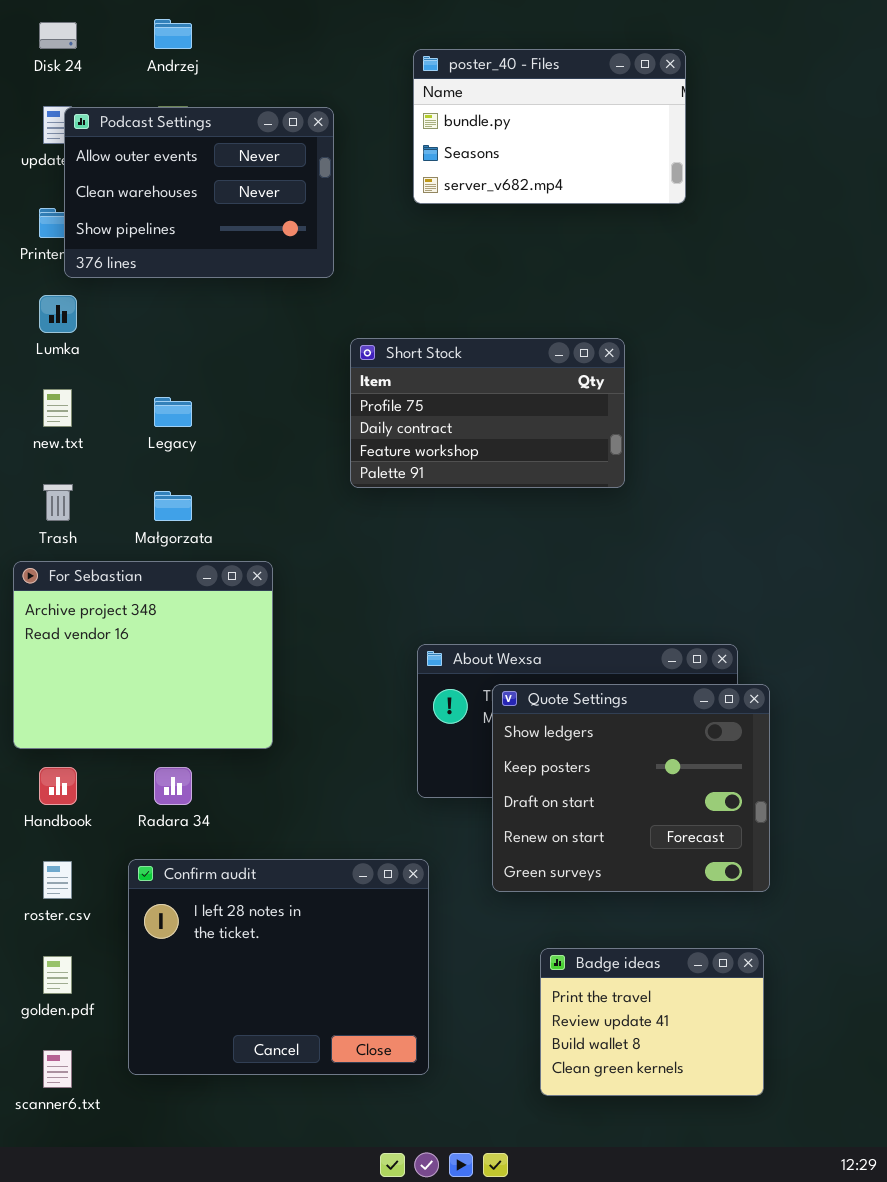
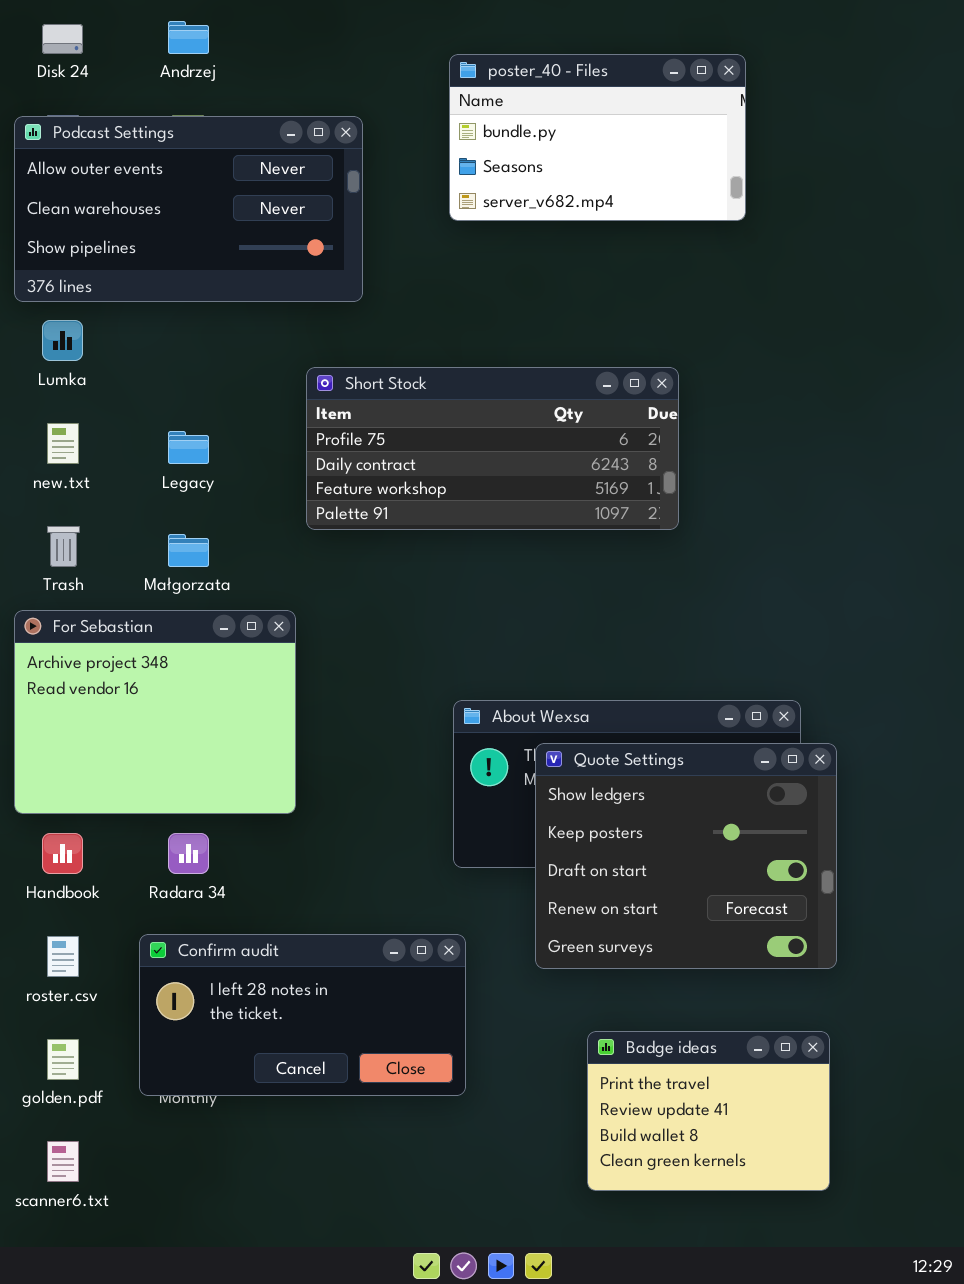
Podcast Settings: [64,107,334,278] -> [14,116,363,302], resized
Short Stock: [350,338,625,488] -> [306,367,679,530], resized
Confirm audit: [128,859,429,1075] -> [139,934,466,1096], resized

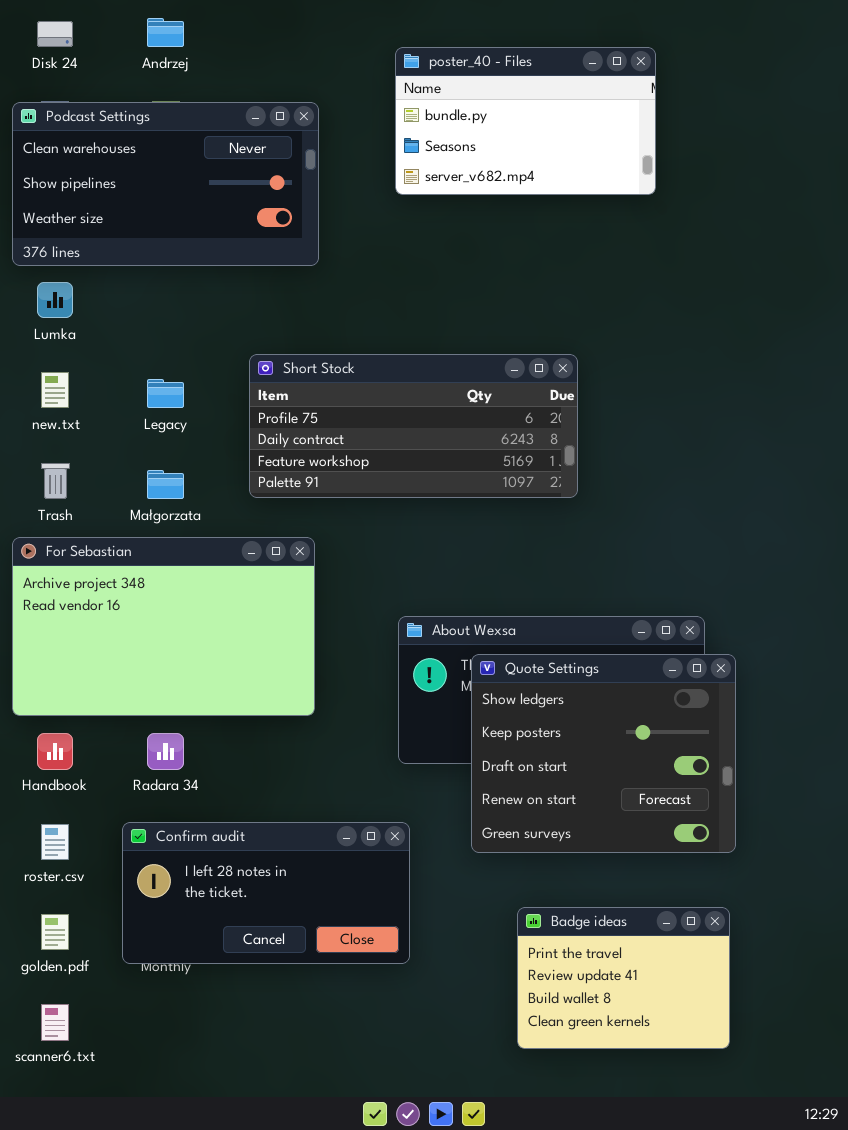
Podcast Settings: [14,116,363,302] -> [12,102,319,266], scrolled down 1 row
Short Stock: [306,367,679,530] -> [249,354,578,498], moved
For Sebastian: [14,610,296,814] -> [12,537,315,716], resized

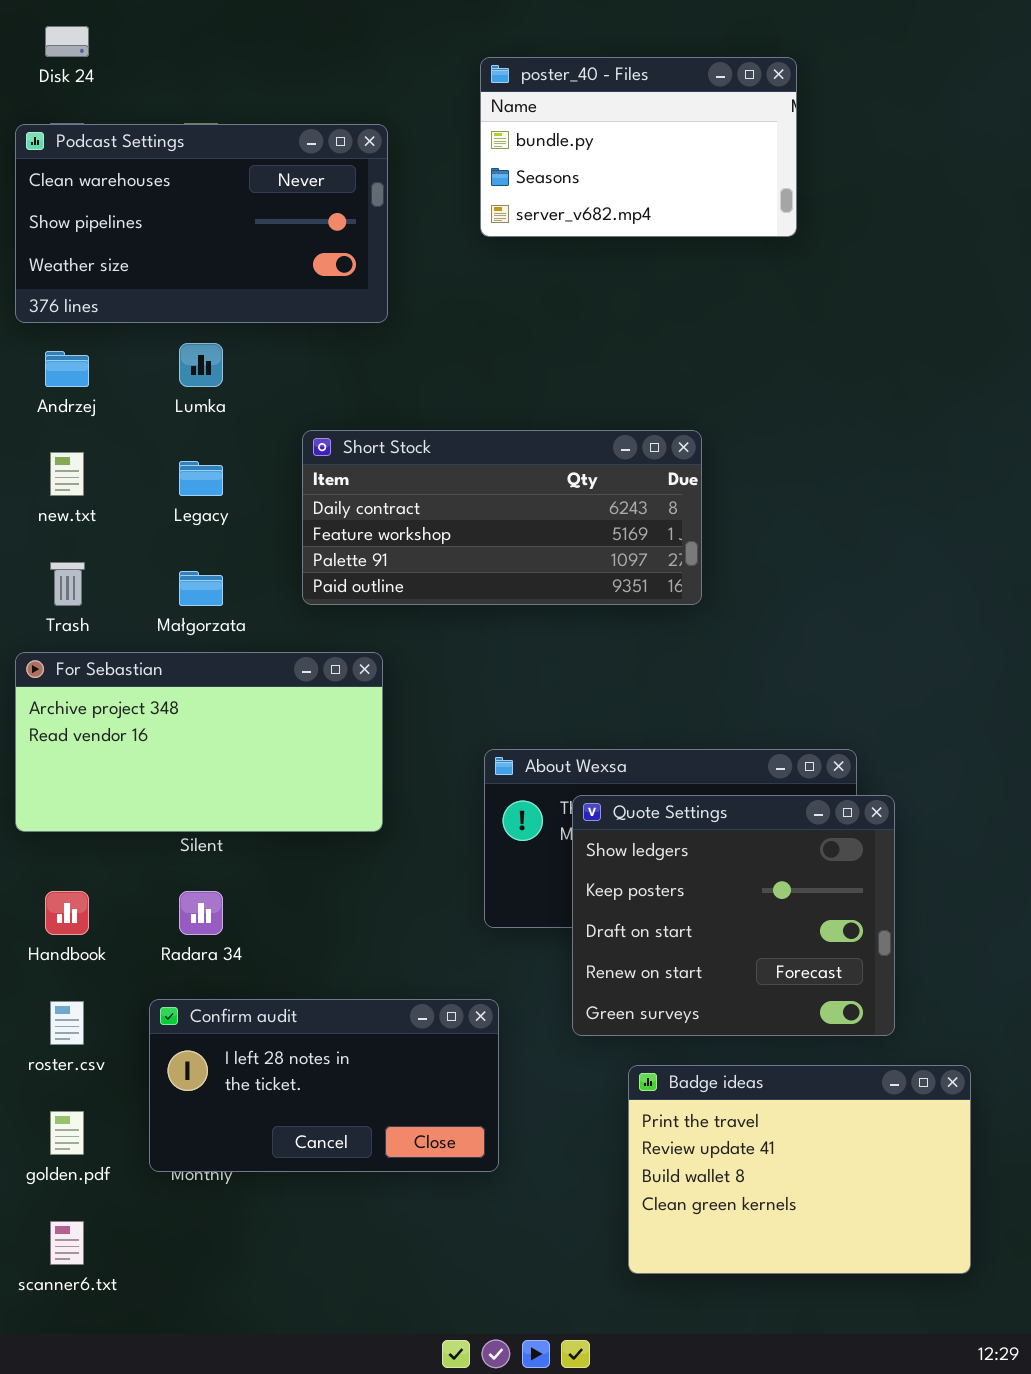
Andrzej: [147,18,184,47] -> [45,351,89,387], moved
Lumka: [37,282,73,318] -> [179,343,223,387], moved
Short Stock: [249,354,578,498] -> [302,430,702,605], scrolled down 1 row
For Sebastian: [12,537,315,716] -> [15,652,383,832], resized
Badge ideas: [517,907,730,1049] -> [628,1065,971,1274], resized

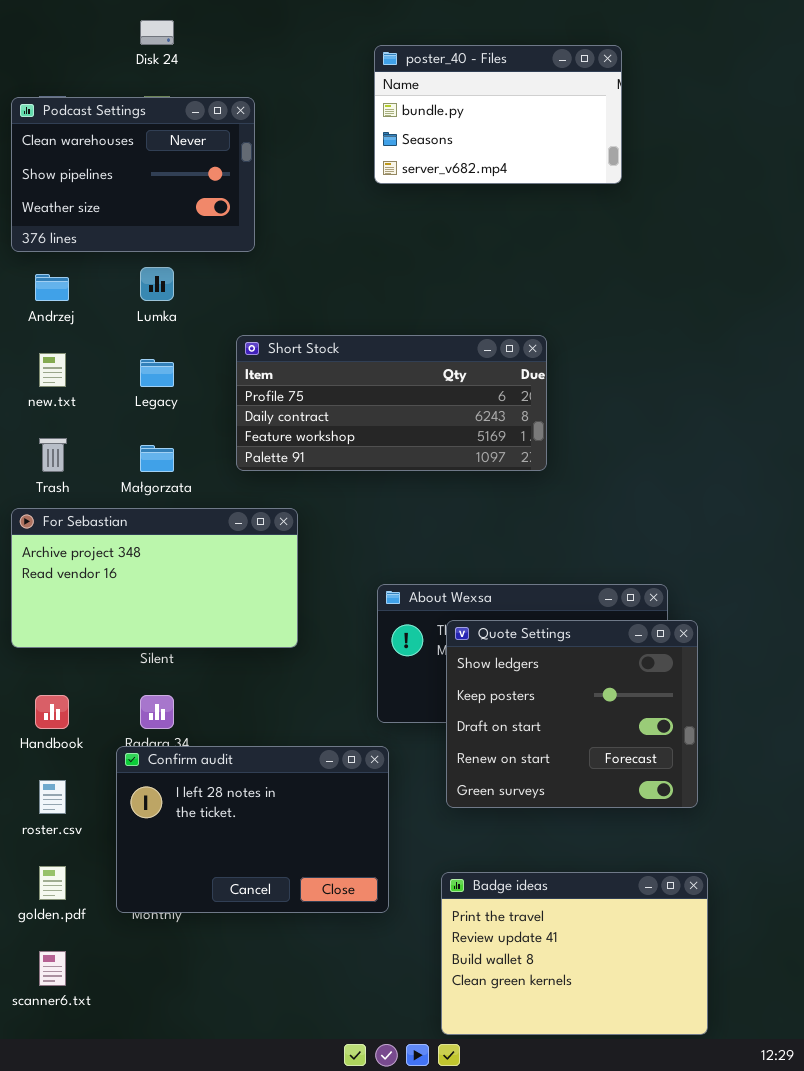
Disk 24: [45,26,89,57] -> [140,20,174,45], moved
Podcast Settings: [15,124,388,323] -> [11,97,255,252], resized
Short Stock: [302,430,702,605] -> [236,335,547,471], scrolled up 1 row
Confirm audit: [149,999,499,1172] -> [116,746,389,913], resized
Badge ideas: [628,1065,971,1274] -> [441,872,708,1035], moved

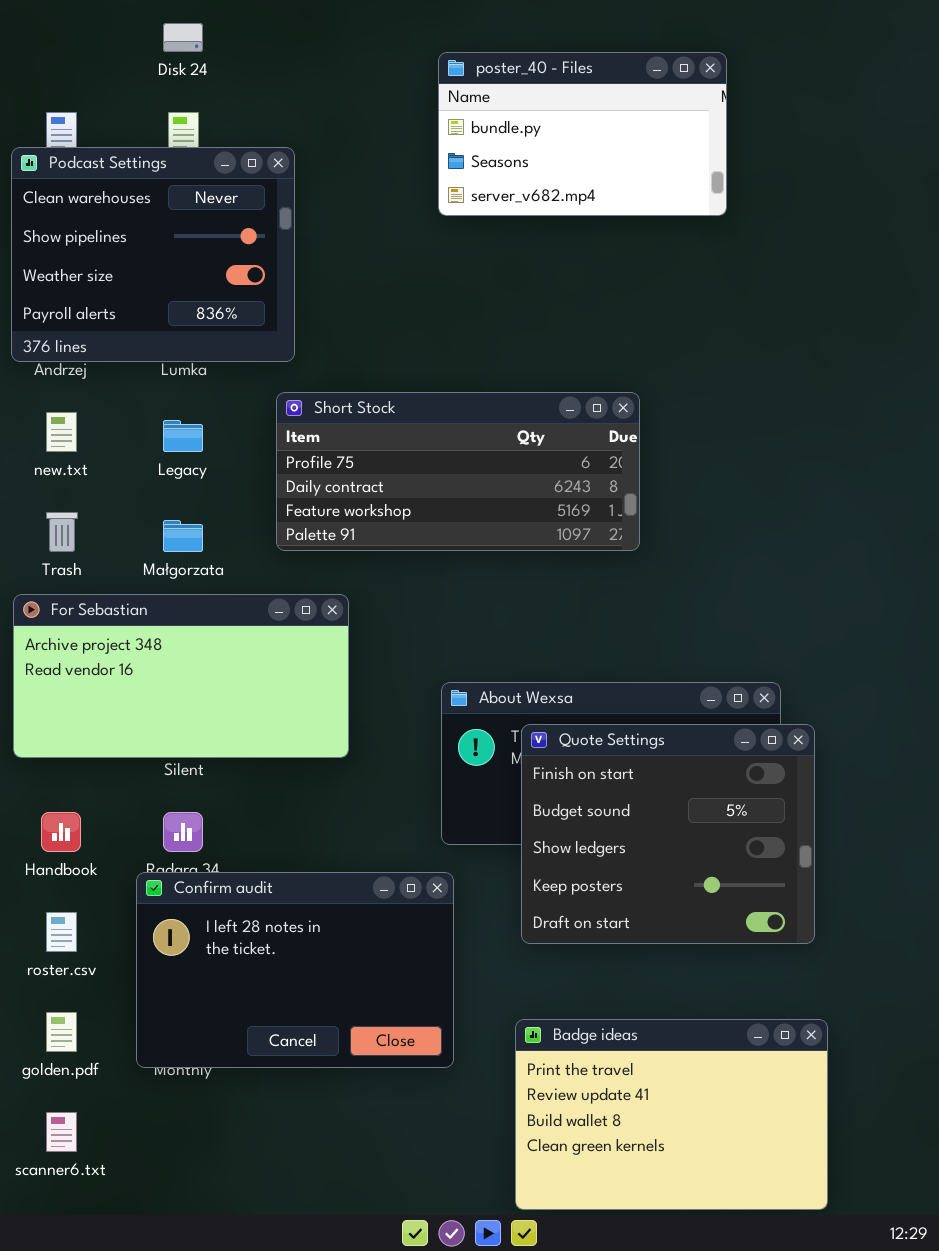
Podcast Settings: [11,97,255,252] -> [11,147,295,362], moved, resized
Quote Settings: [446,620,698,808] -> [521,724,815,944], scrolled up 2 rows

